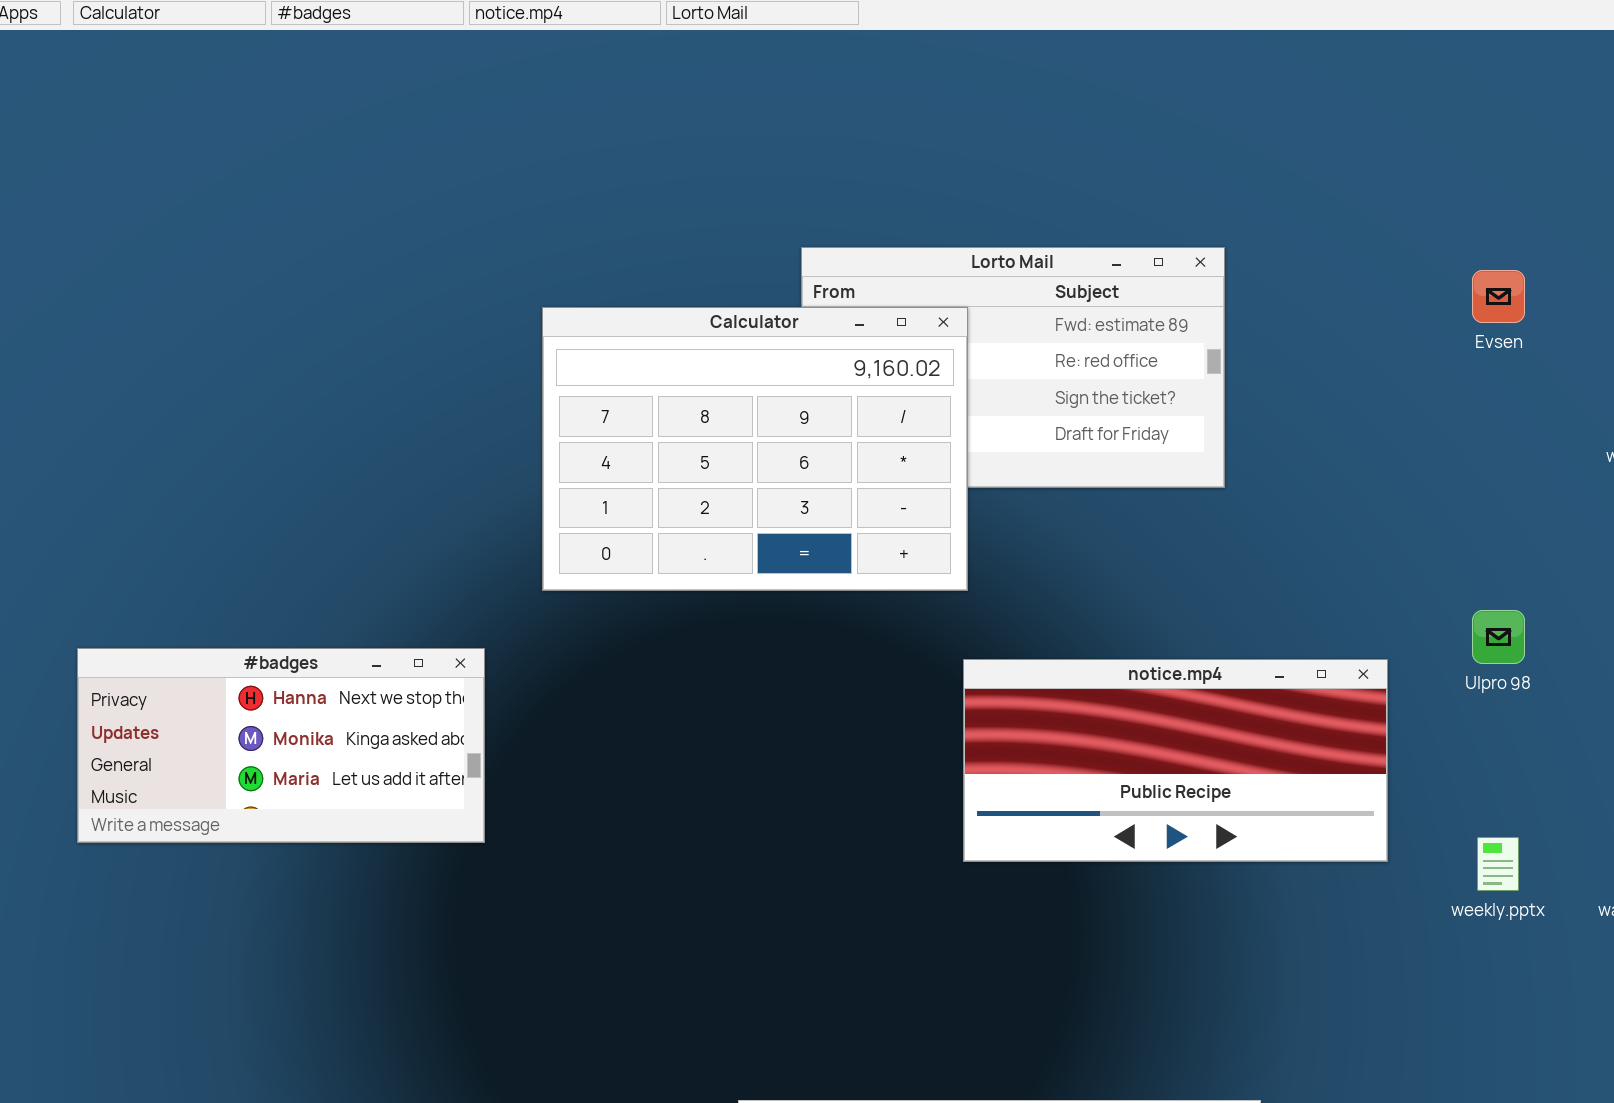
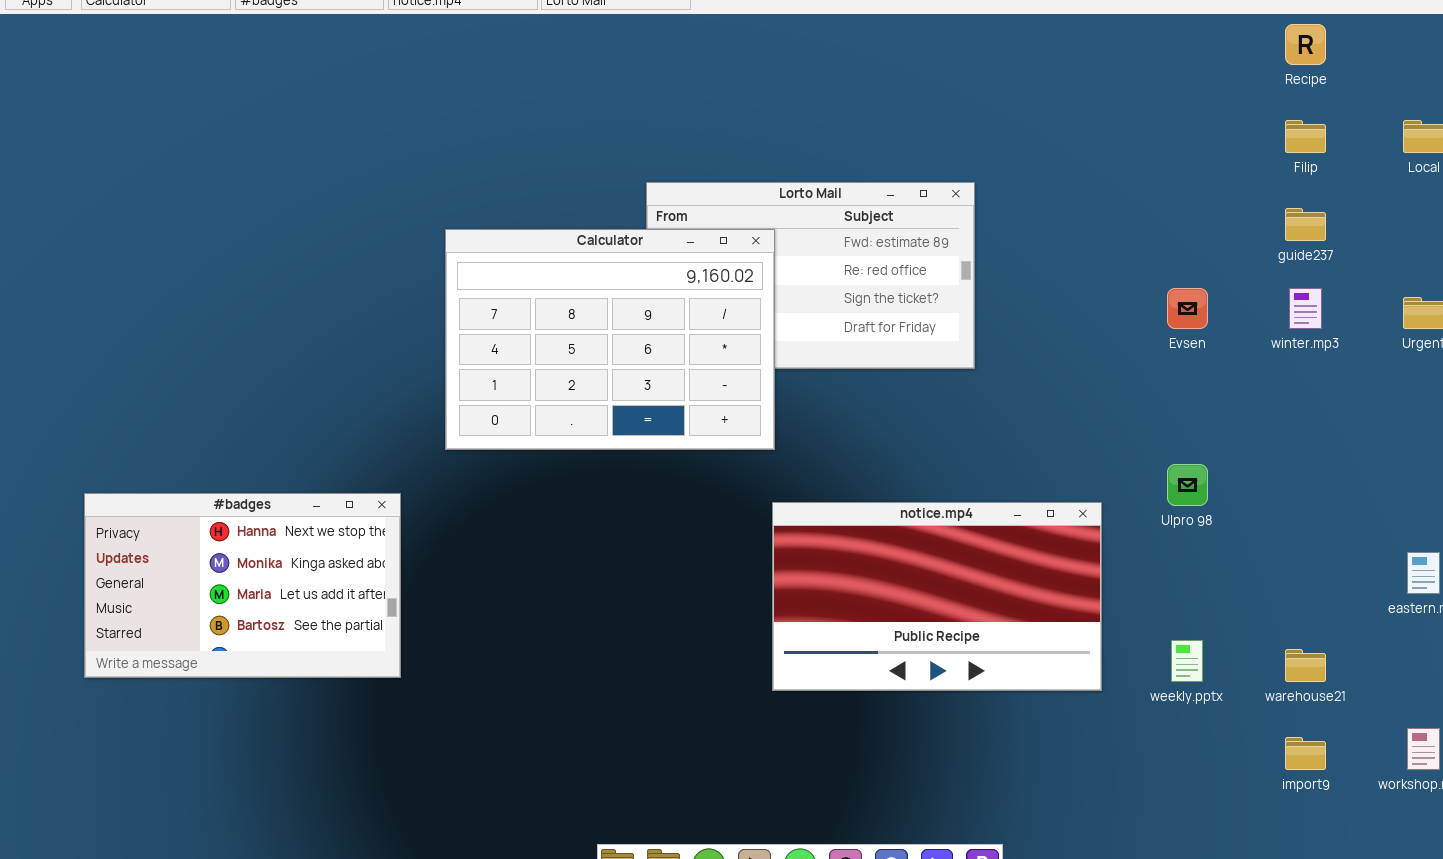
Evsen: [1472,270,1525,323] -> [1167,288,1208,329], moved
#badges: [77,648,485,843] -> [84,493,401,678], resized
notice.mp4: [963,659,1388,862] -> [772,502,1102,691], resized

